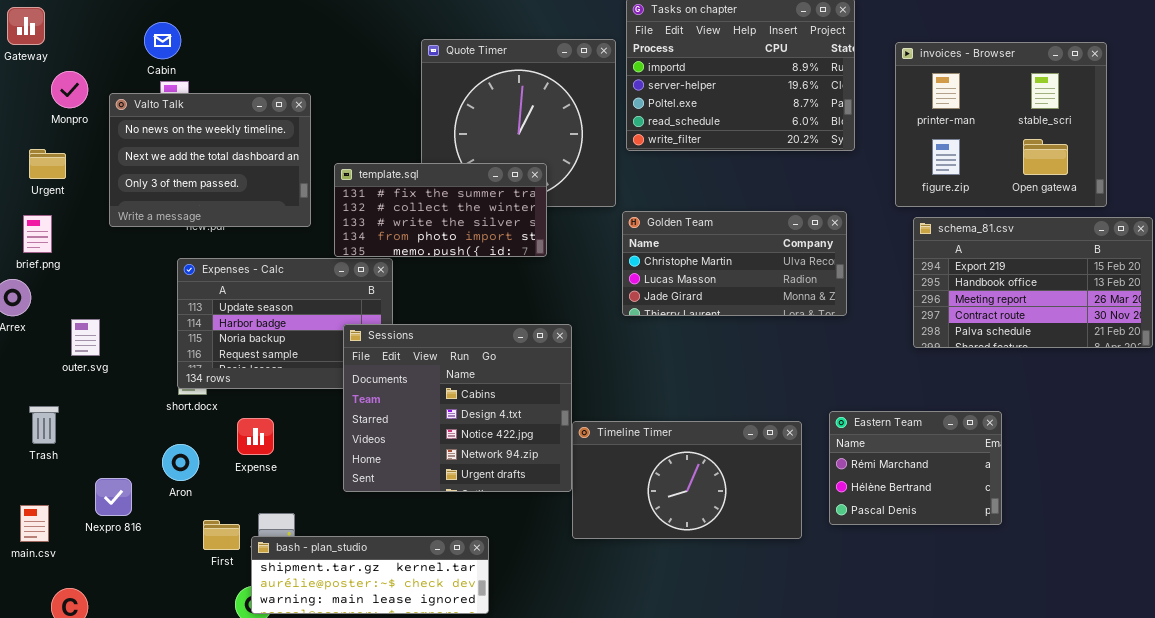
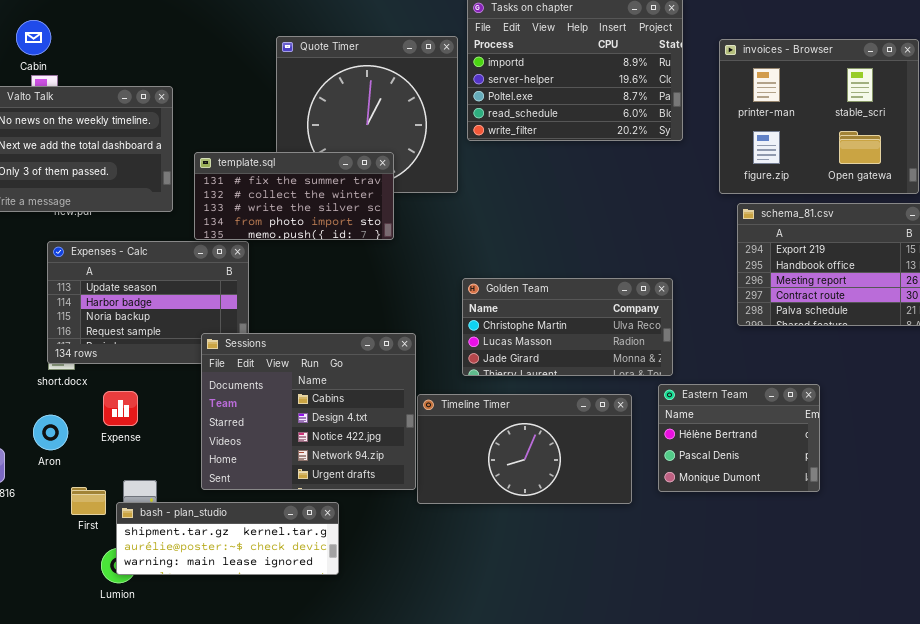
Golden Team: [622,211,847,316] -> [462,278,673,376], moved
Sessions: [343,324,572,492] -> [201,333,416,490], moved
Eastern Team: [829,411,1002,525] -> [658,384,820,492], scrolled down 1 row

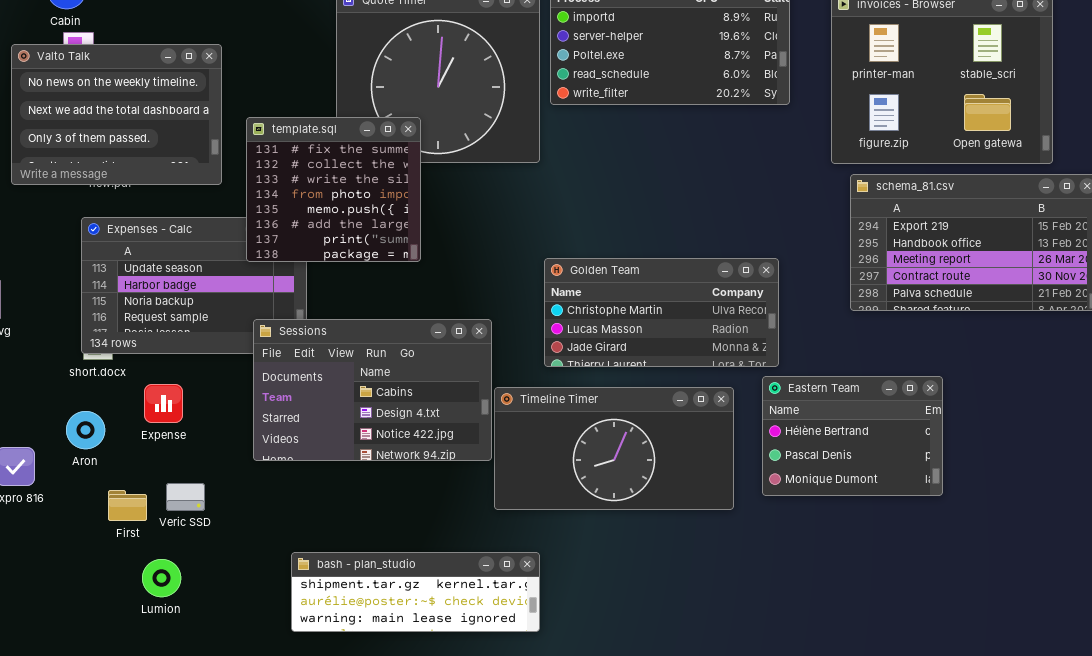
template.sql: [194,152,394,240] -> [246,117,421,262], resized
Sessions: [201,333,416,490] -> [253,319,492,461], resized
bash - plan_studio: [116,502,339,575] -> [291,552,540,632], moved

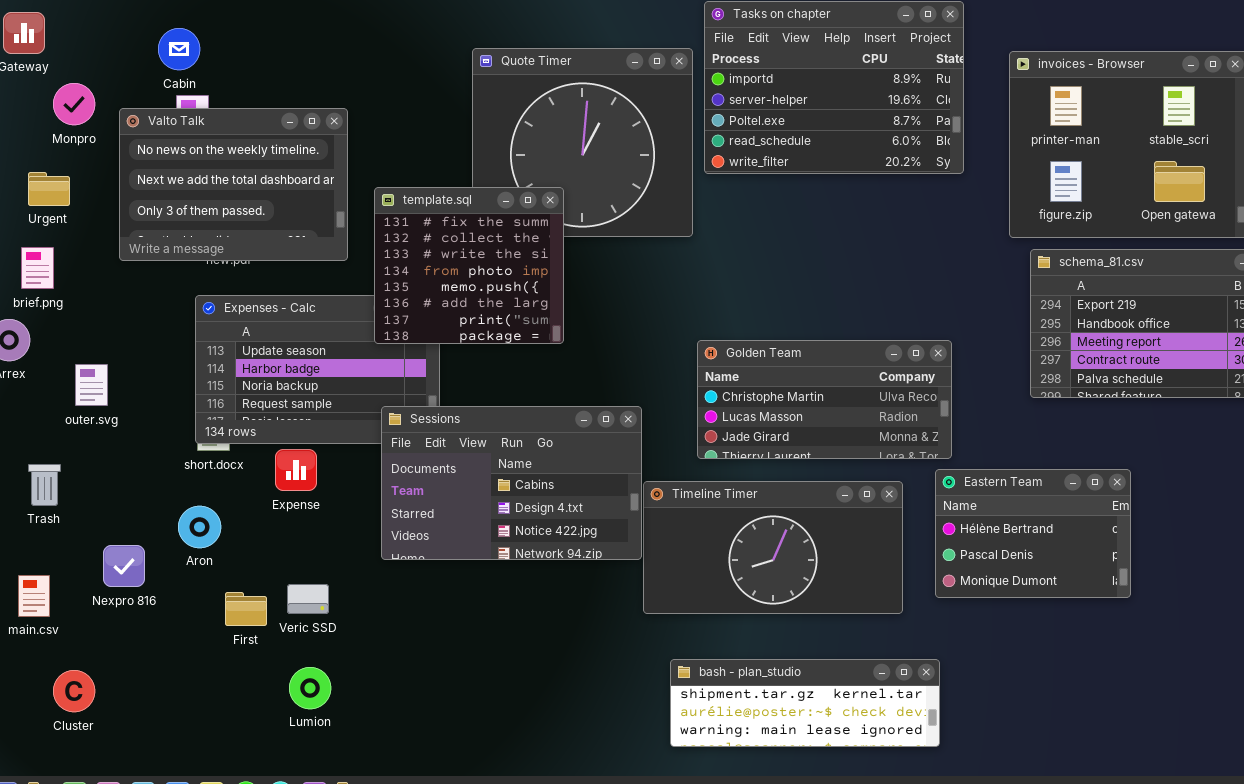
Expense: [144,384,183,423] -> [275,449,317,491], moved
bash - plan_studio: [291,552,540,632] -> [670,659,940,747], moved
Lumion: [142,559,181,597] -> [289,667,331,709], moved

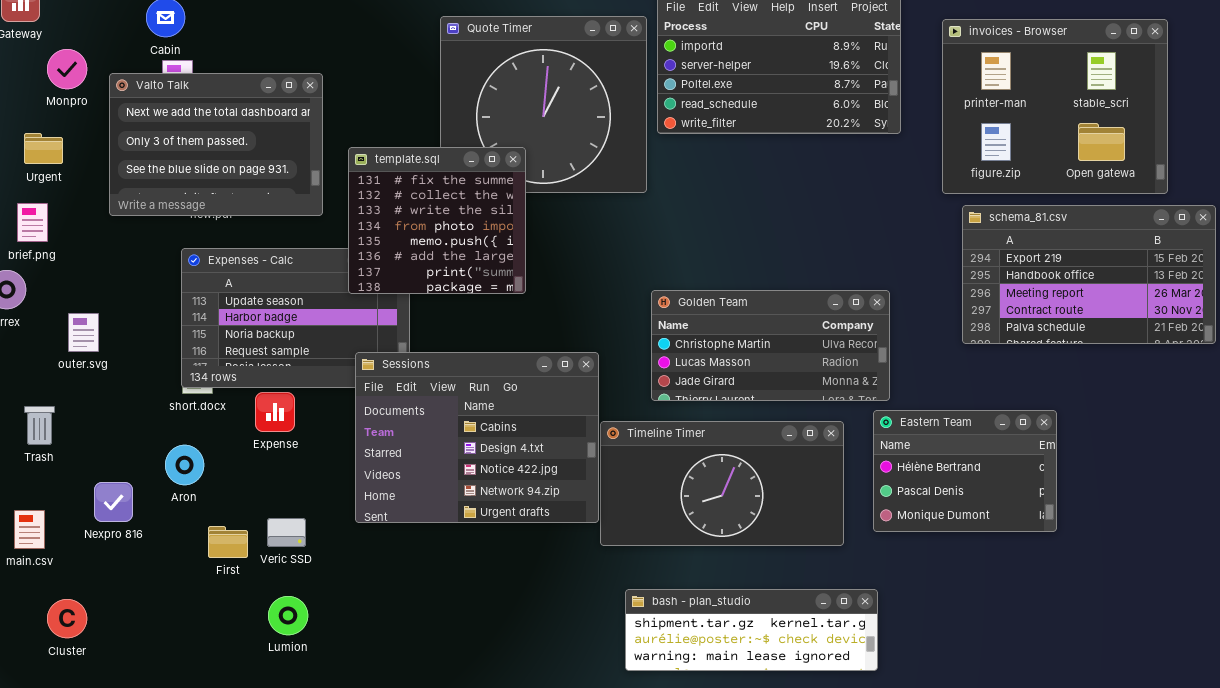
Valto Talk: [119,108,348,261] -> [109,73,323,216], scrolled down 1 row
Sessions: [381,406,642,560] -> [355,352,599,523], resized

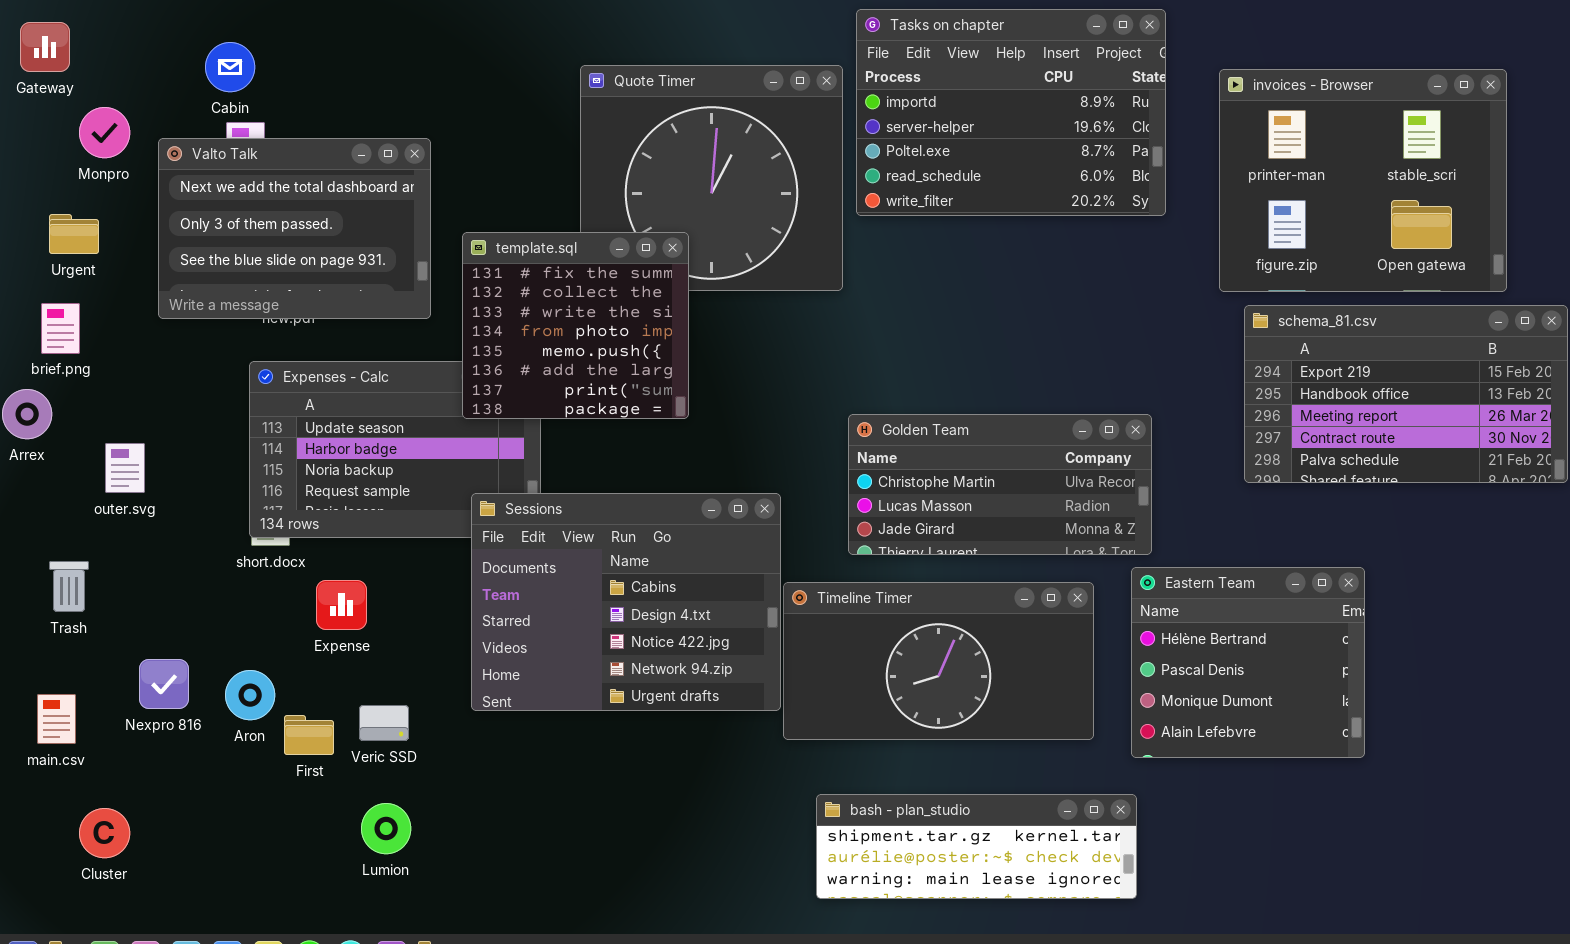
Expense: [255,392,295,432] -> [316,580,367,630], moved
Eastern Team: [873,410,1057,532] -> [1131,567,1365,758], resized
Aron: [165,445,204,485] -> [225,670,275,720], moved

